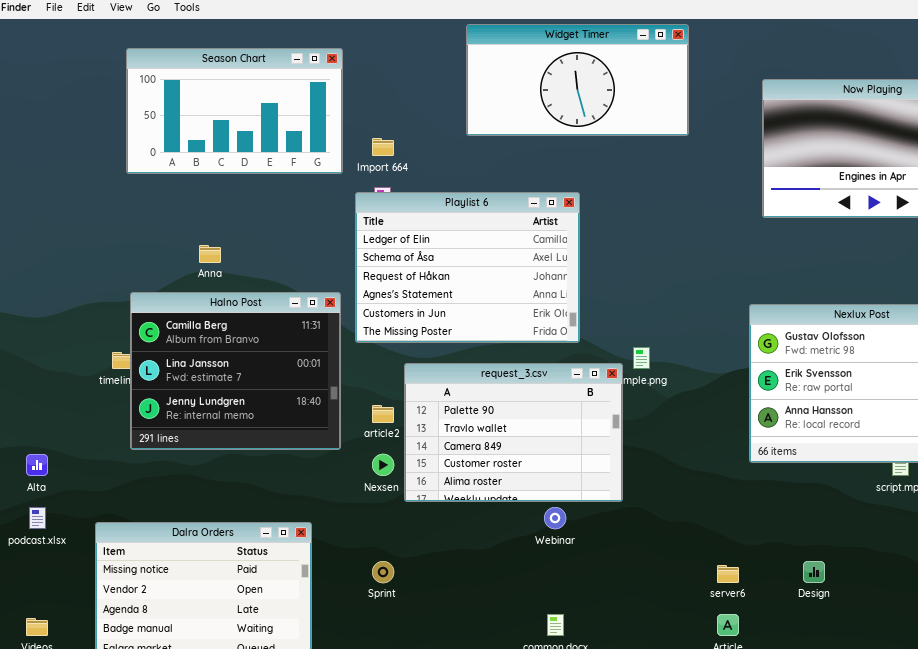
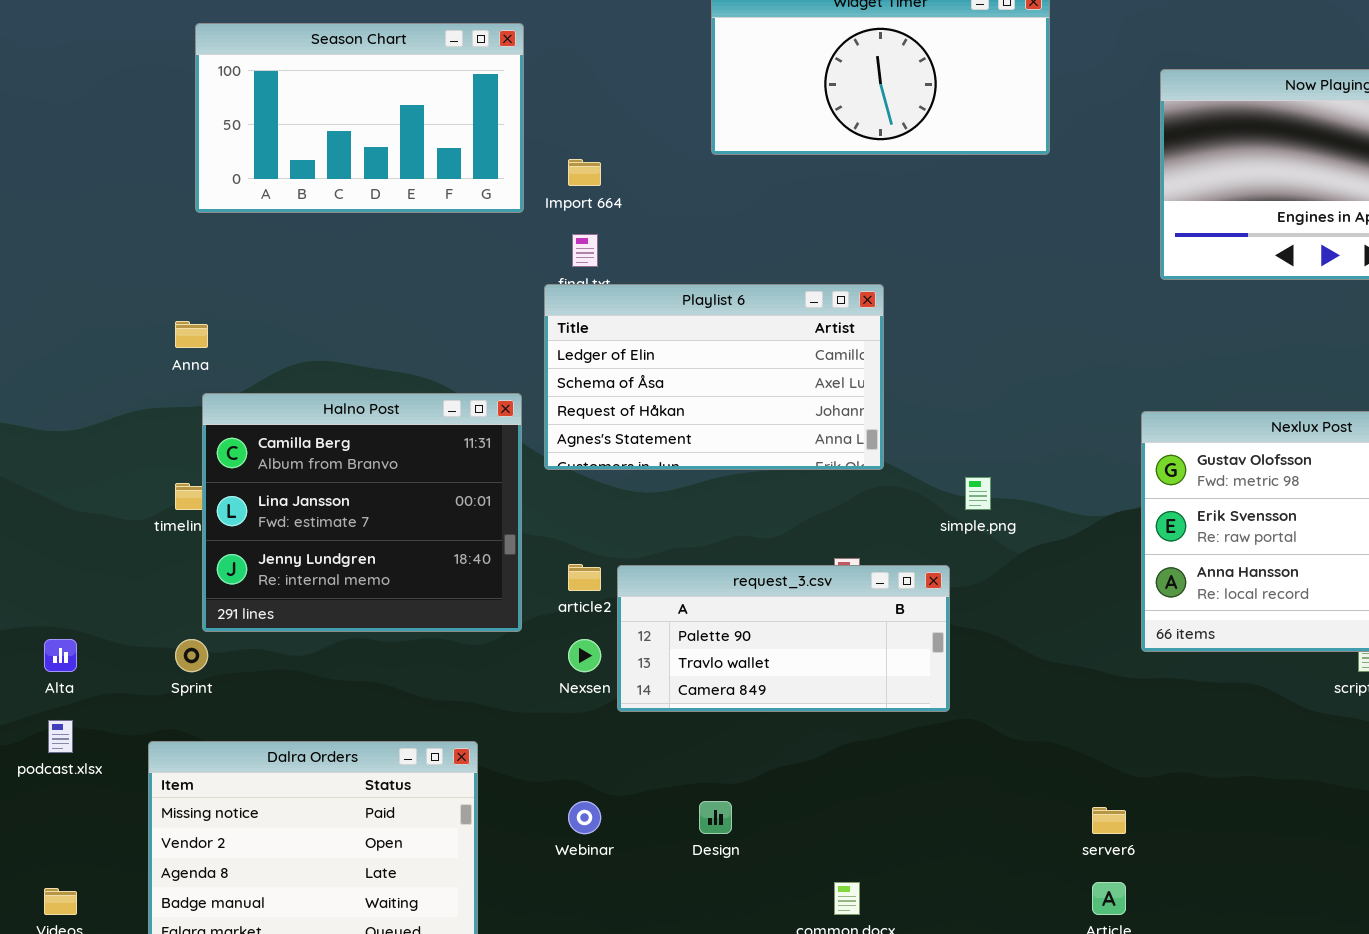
Playlist 6: [355,192,580,343] -> [544,284,884,470], resized
Anna: [199,245,221,263] -> [175,321,208,348], moved
request_3.csv: [404,363,623,502] -> [617,565,950,712], resized
Webinar: [544,507,566,529] -> [568,801,601,834], moved
Sprint: [372,561,394,583] -> [175,639,208,672], moved
Design: [803,561,825,583] -> [699,801,732,834], moved

